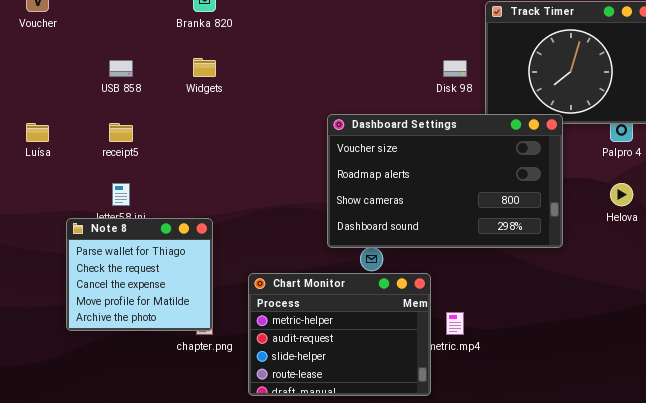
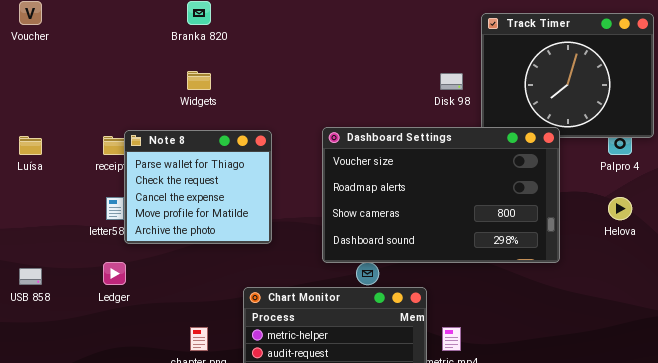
USB 858: [109,60,133,77] -> [19,268,42,285], moved
Note 8: [66,218,213,331] -> [124,130,272,244], moved

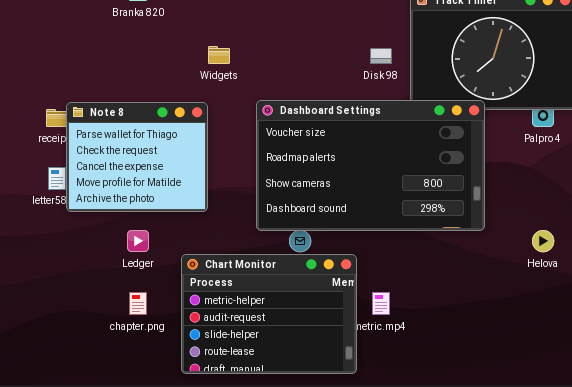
Widgets: [187,71,211,90] -> [208,46,230,64], moved
Helova: [608,197,632,220] -> [532,230,554,252], moved
Ledger: [103,262,126,285] -> [127,230,149,252], moved

